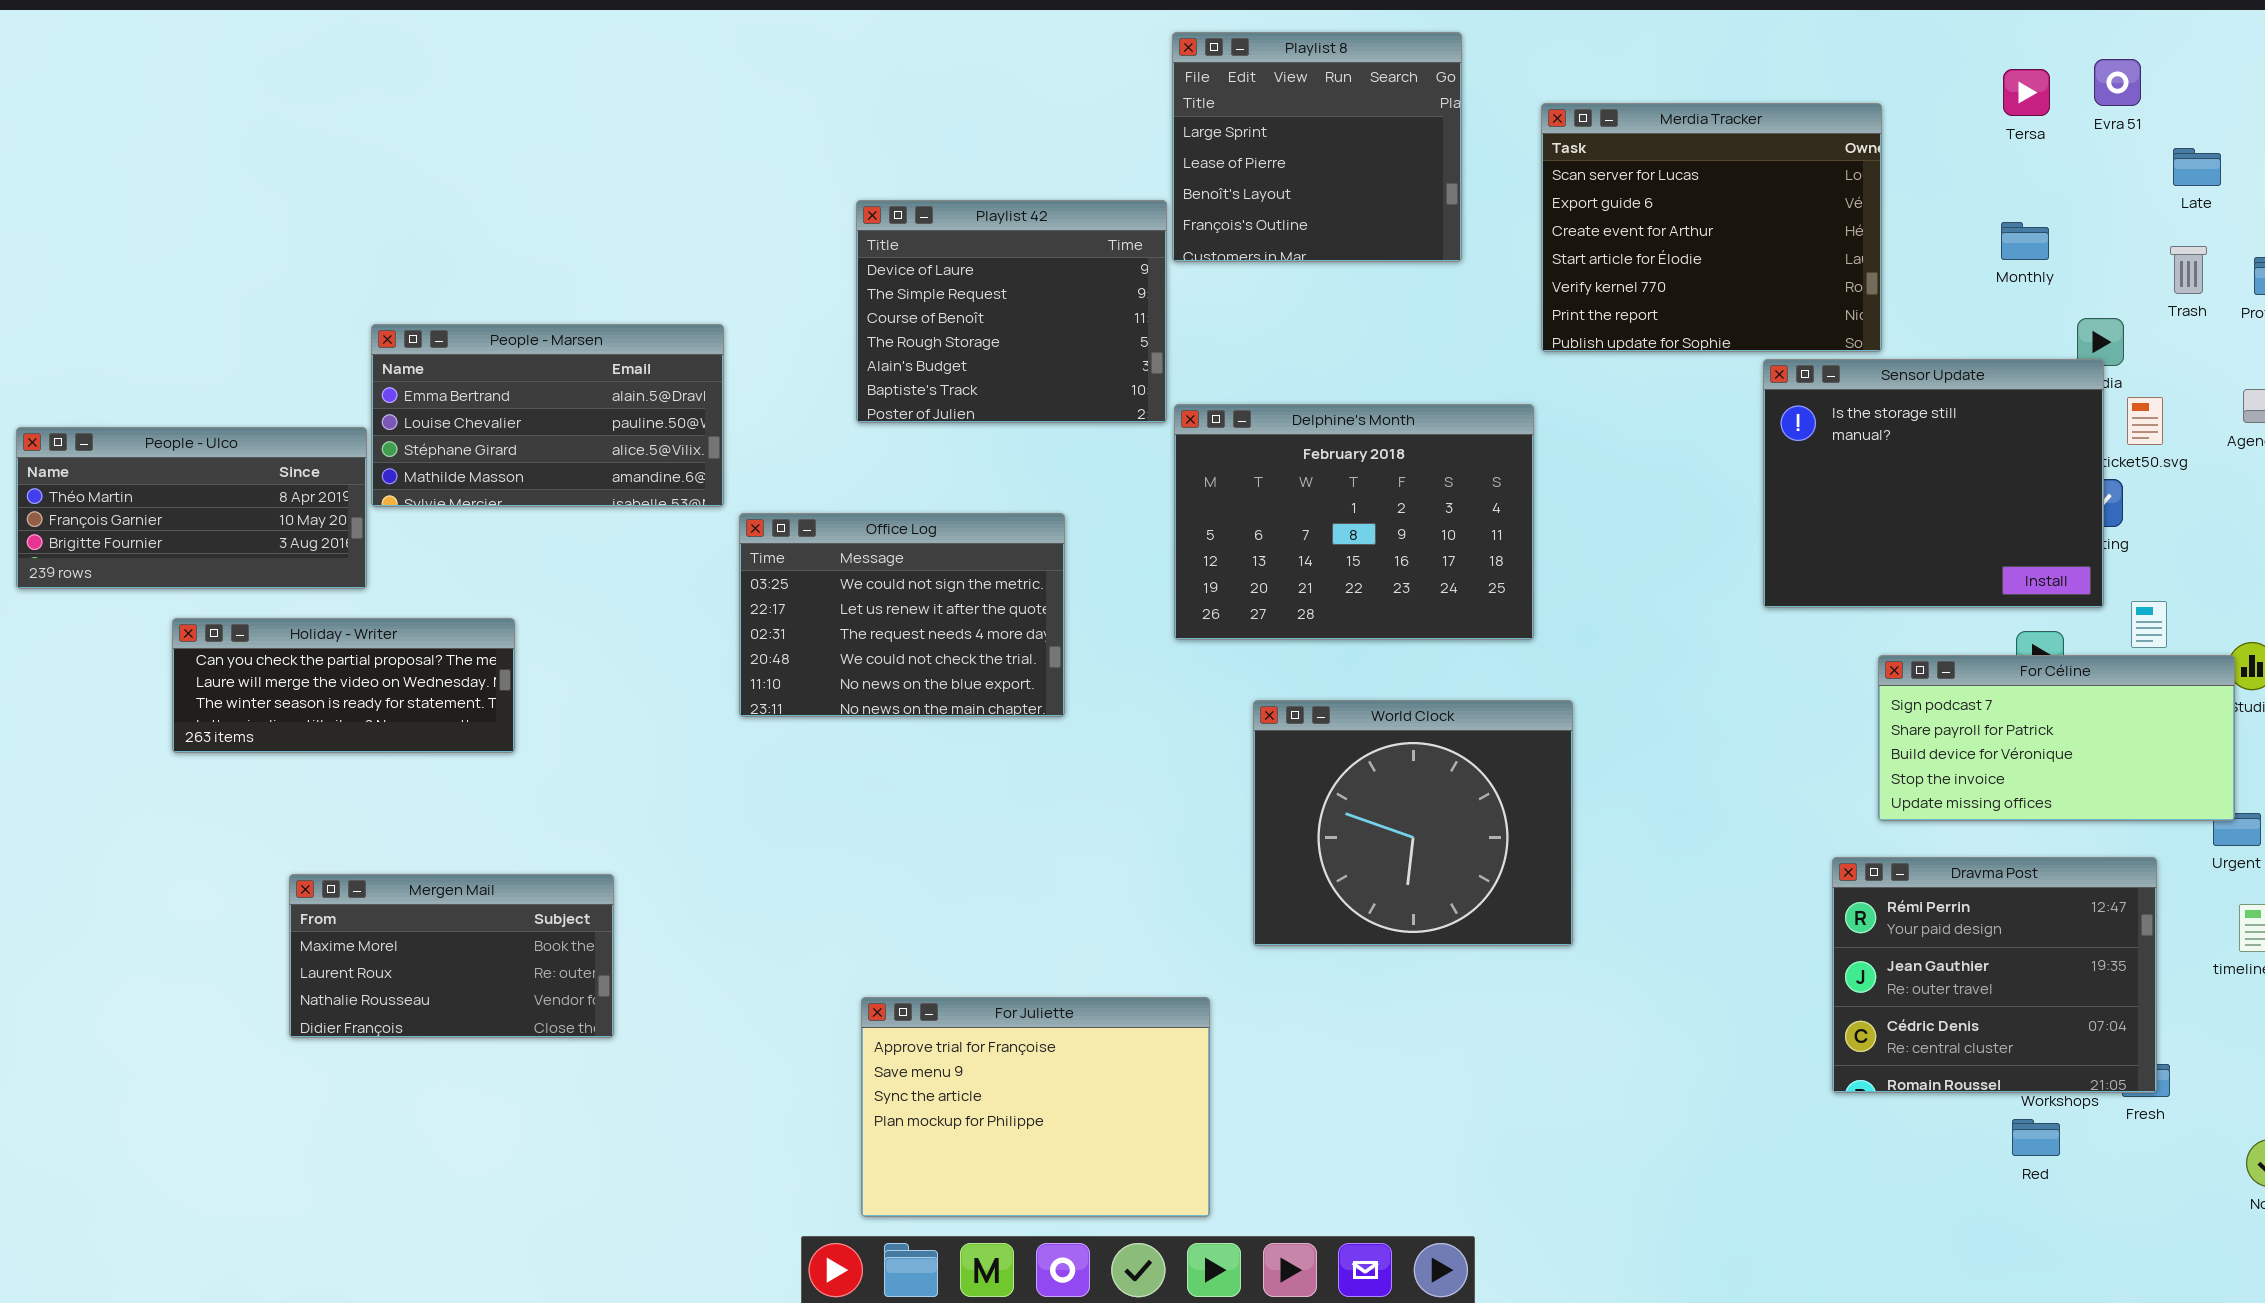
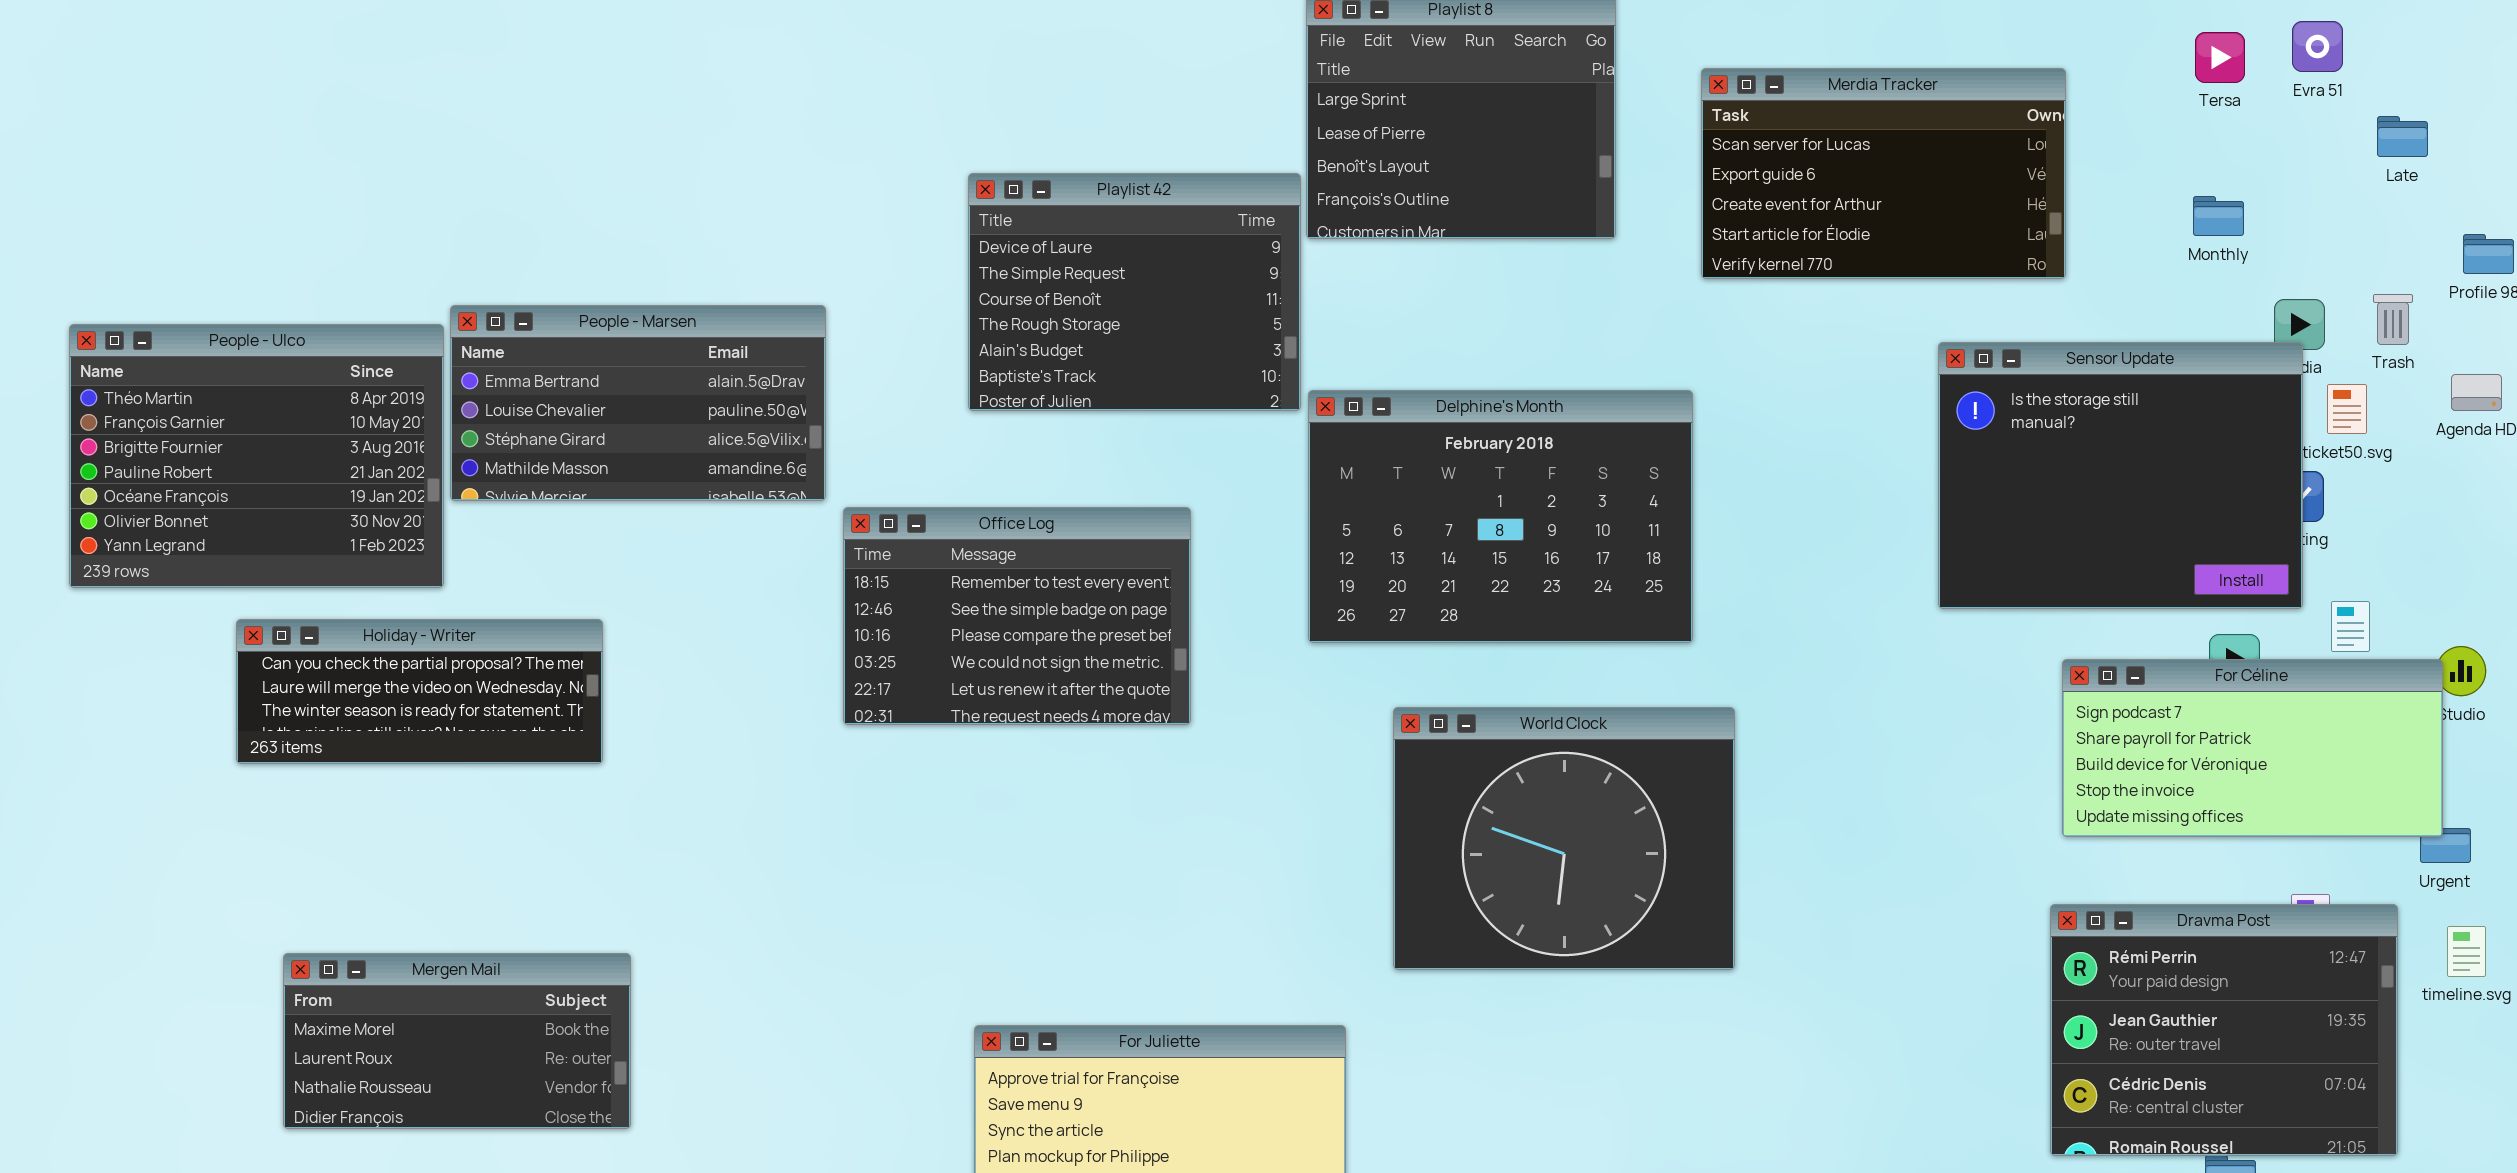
Merdia Tracker: [1541,103,1882,352] -> [1701,68,2066,279], resized
Trash: [2170,246,2207,294] -> [2373,294,2413,345], moved
People - Ulco: [16,427,367,589] -> [69,324,444,588], resized
Office Log: [739,513,1065,717] -> [843,507,1191,725], scrolled up 3 rows
Dravma Post: [1832,857,2157,1093] -> [2050,904,2398,1156], moved
Mergen Mail: [289,874,614,1038] -> [283,953,631,1129], moved

